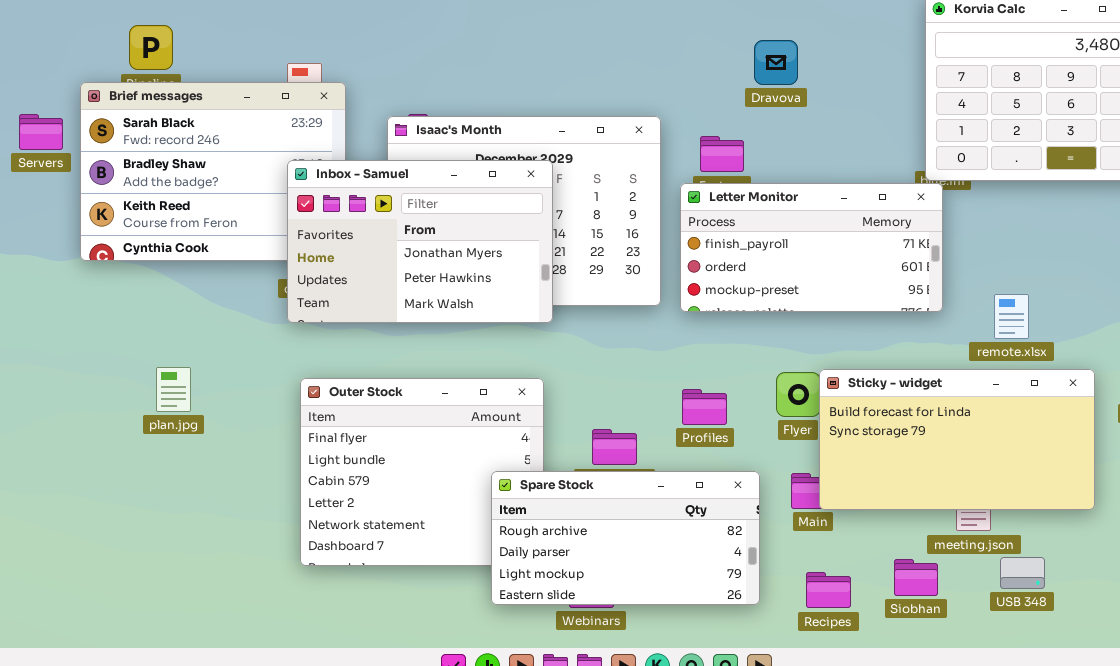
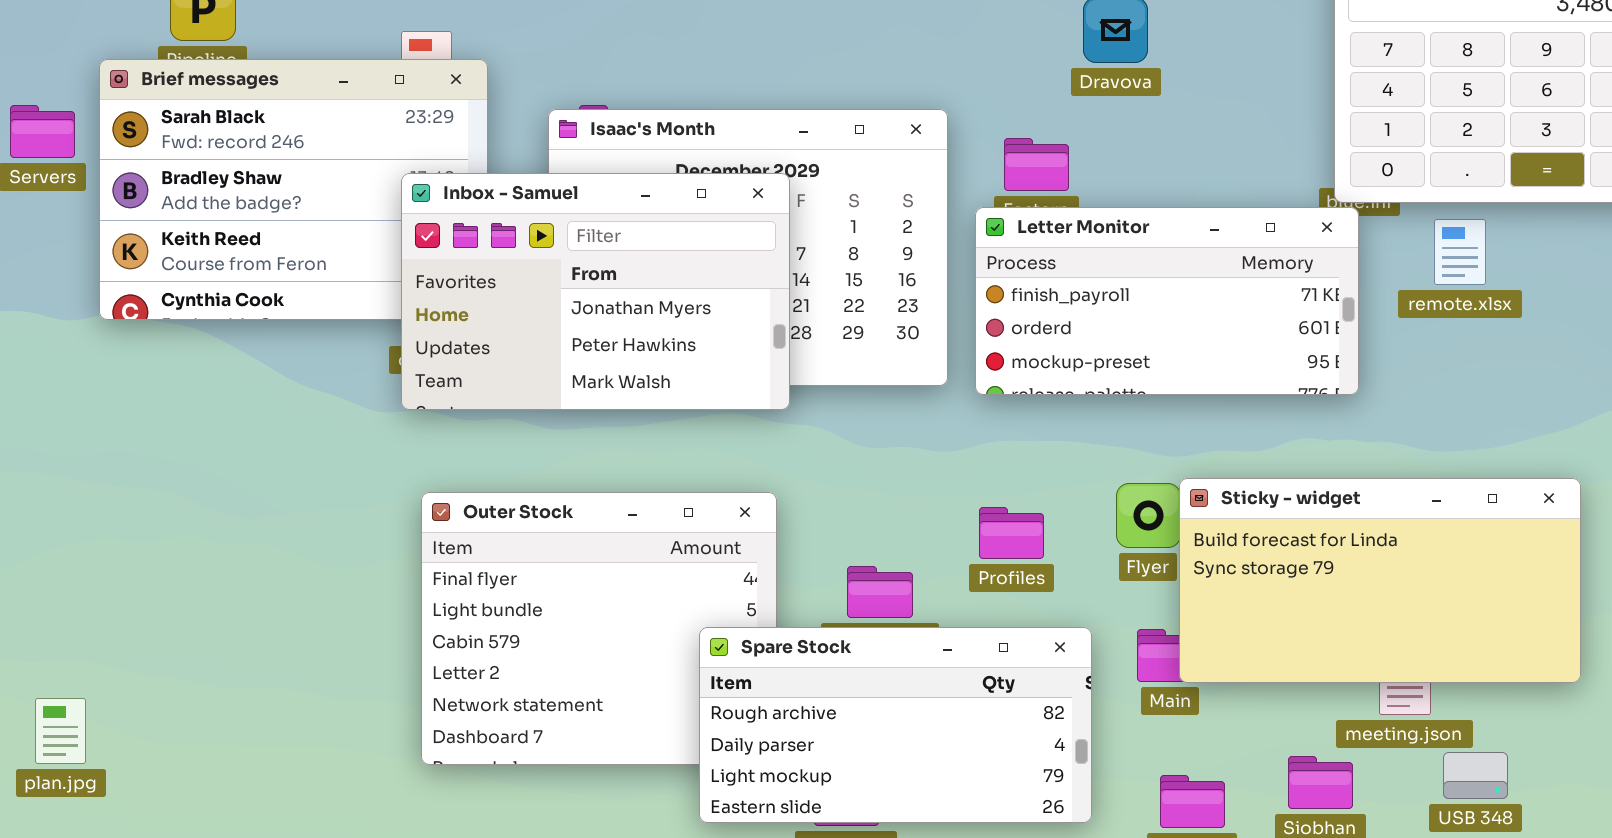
remote.xlsx: [994,294,1029,339] -> [1434,219,1486,285], moved
plan.jpg: [156,367,191,412] -> [35,698,86,764], moved

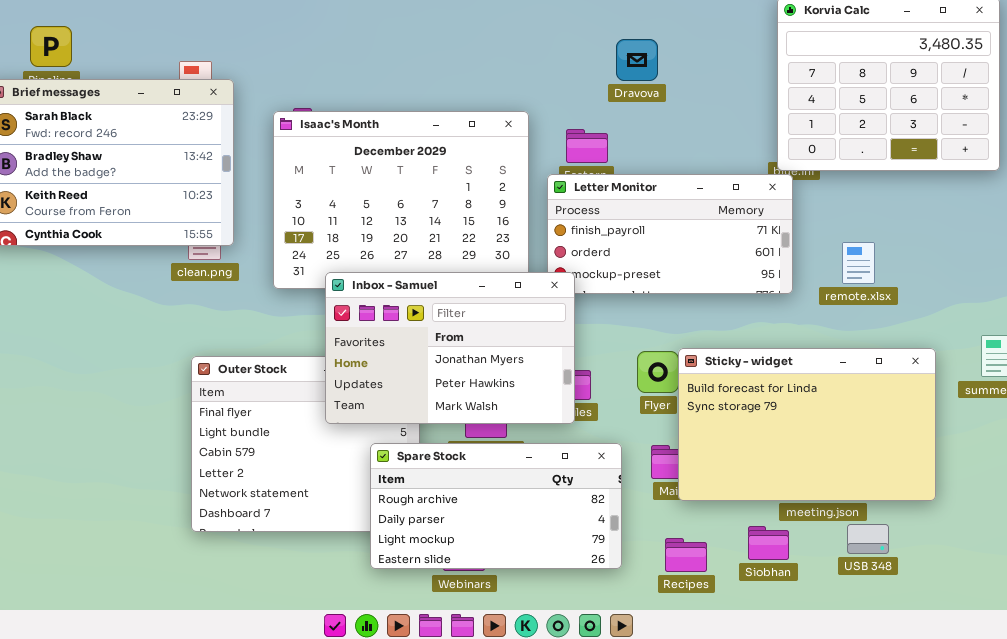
Inbox - Samuel: [401,173,790,410] -> [325,272,575,424], moved
remote.xlsx: [1434,219,1486,285] -> [842,242,875,284], moved
Sticky - widget: [1179,478,1581,683] -> [678,348,936,501], resized

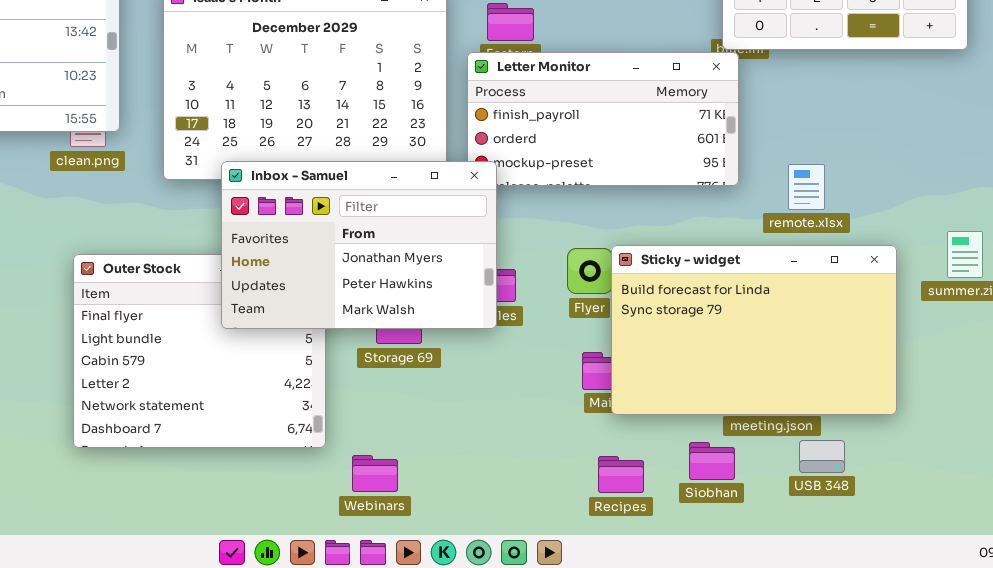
remote.xlsx: [842,242,875,284] -> [788,164,825,210], moved
Spare Stock: [370,443,622,569] -> none, closed

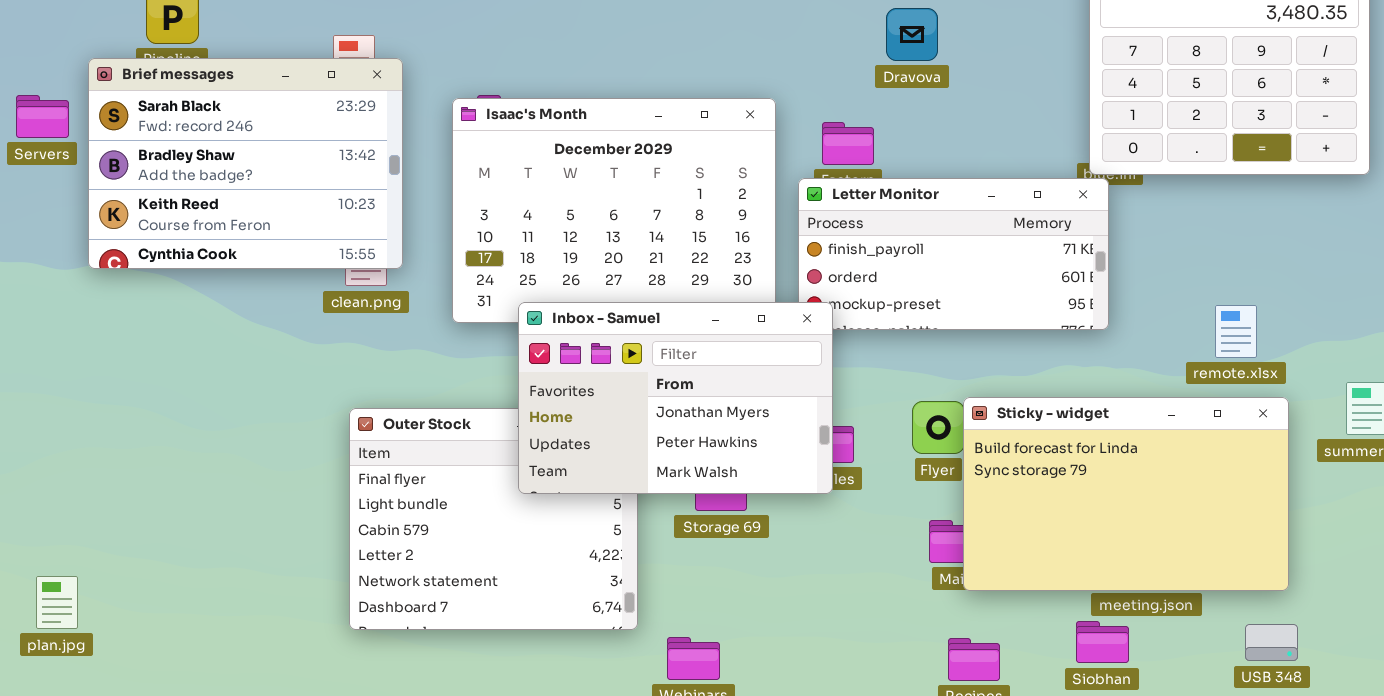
remote.xlsx: [788,164,825,210] -> [1215,305,1257,358], moved
USB 348: [799,440,845,473] -> [1245,624,1298,661], moved
Siobhan: [689,442,735,480] -> [1076,621,1129,663], moved

